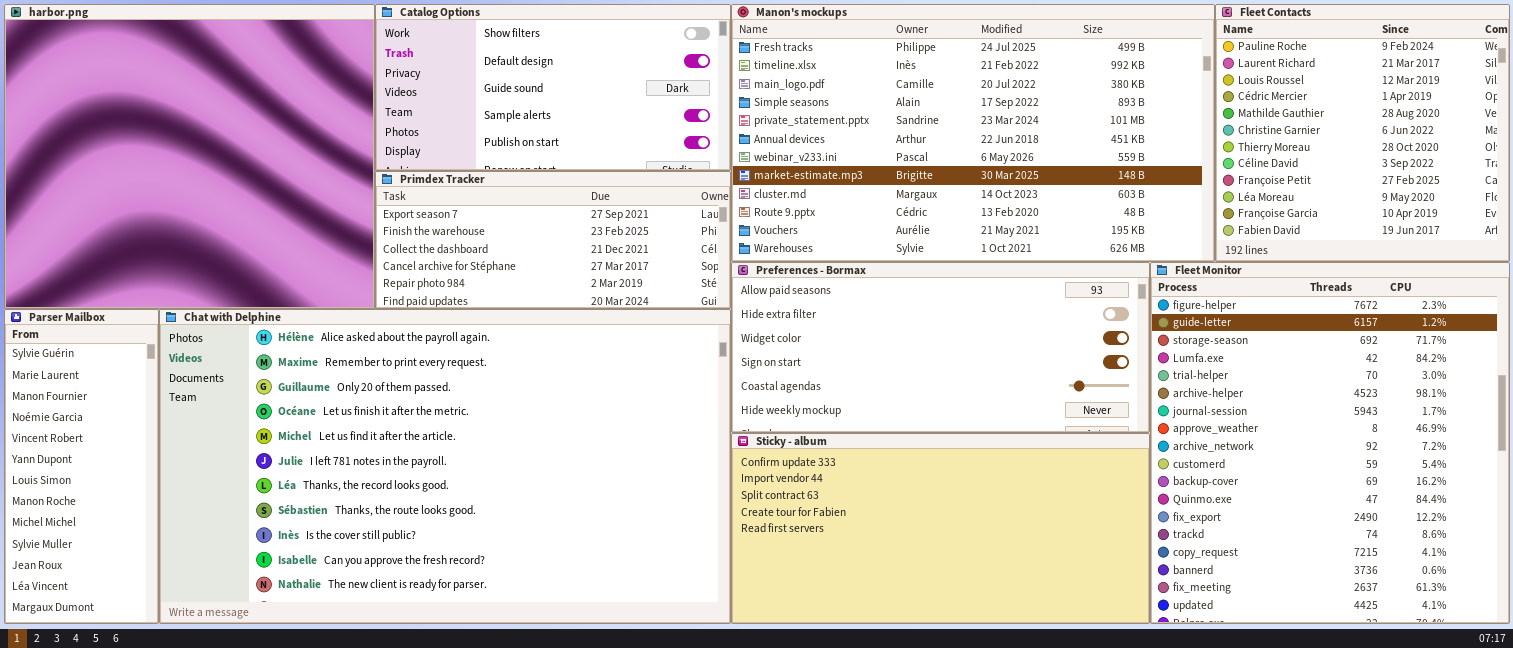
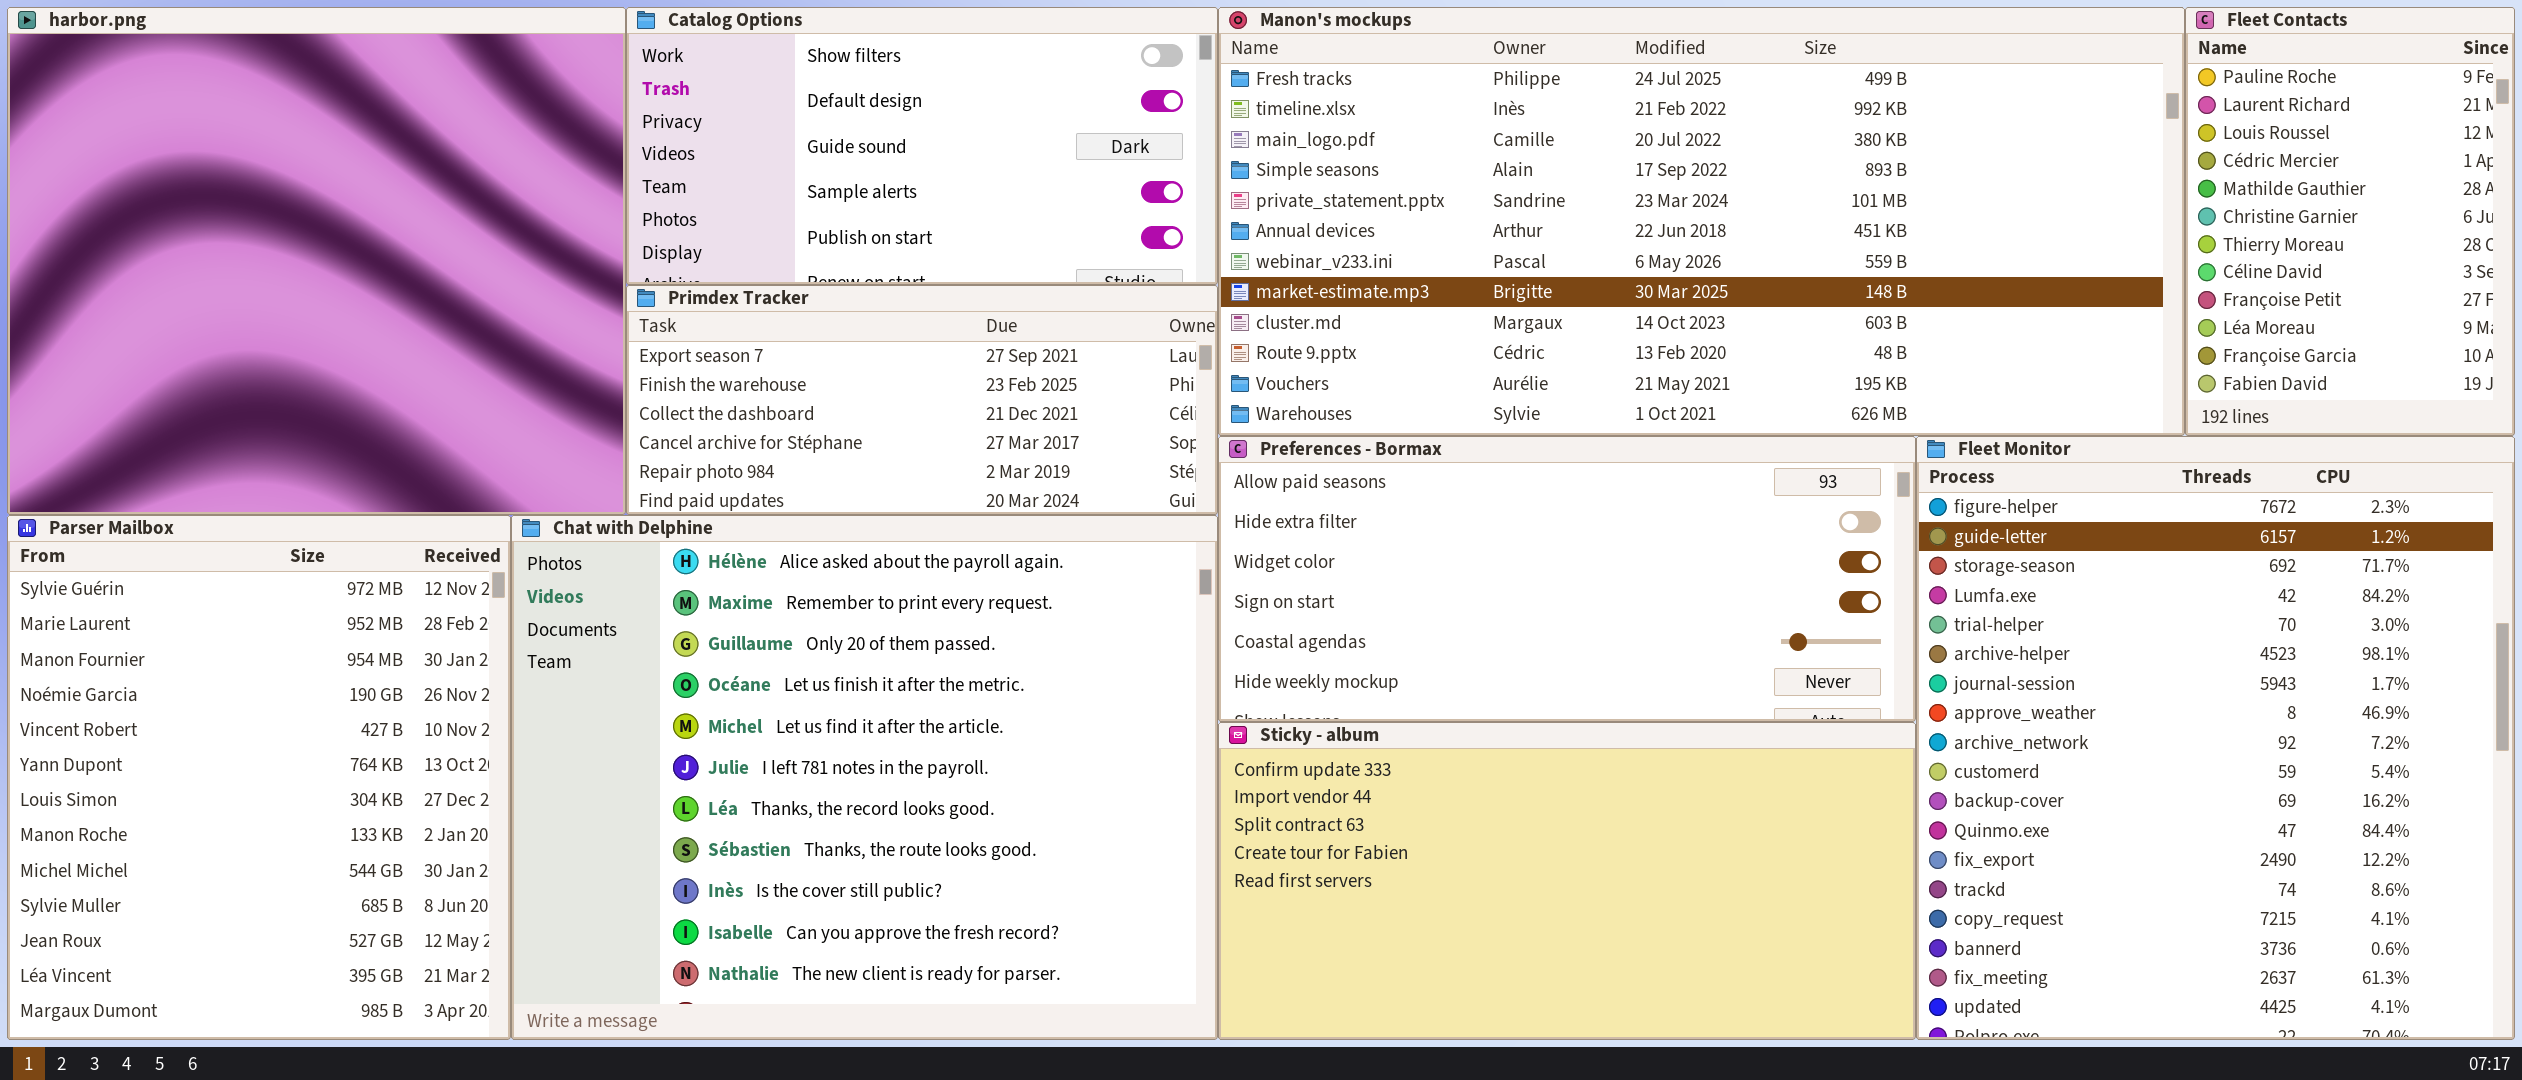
Manon's mockups: [731,4,1215,262] -> [1218,7,2185,436], resized
Fleet Contacts: [1215,4,1510,262] -> [2185,7,2515,436], resized
Parser Mailbox: [4,309,159,624] -> [7,515,511,1040], resized
Chat with Delphine: [159,309,731,624] -> [511,515,1218,1040], resized

